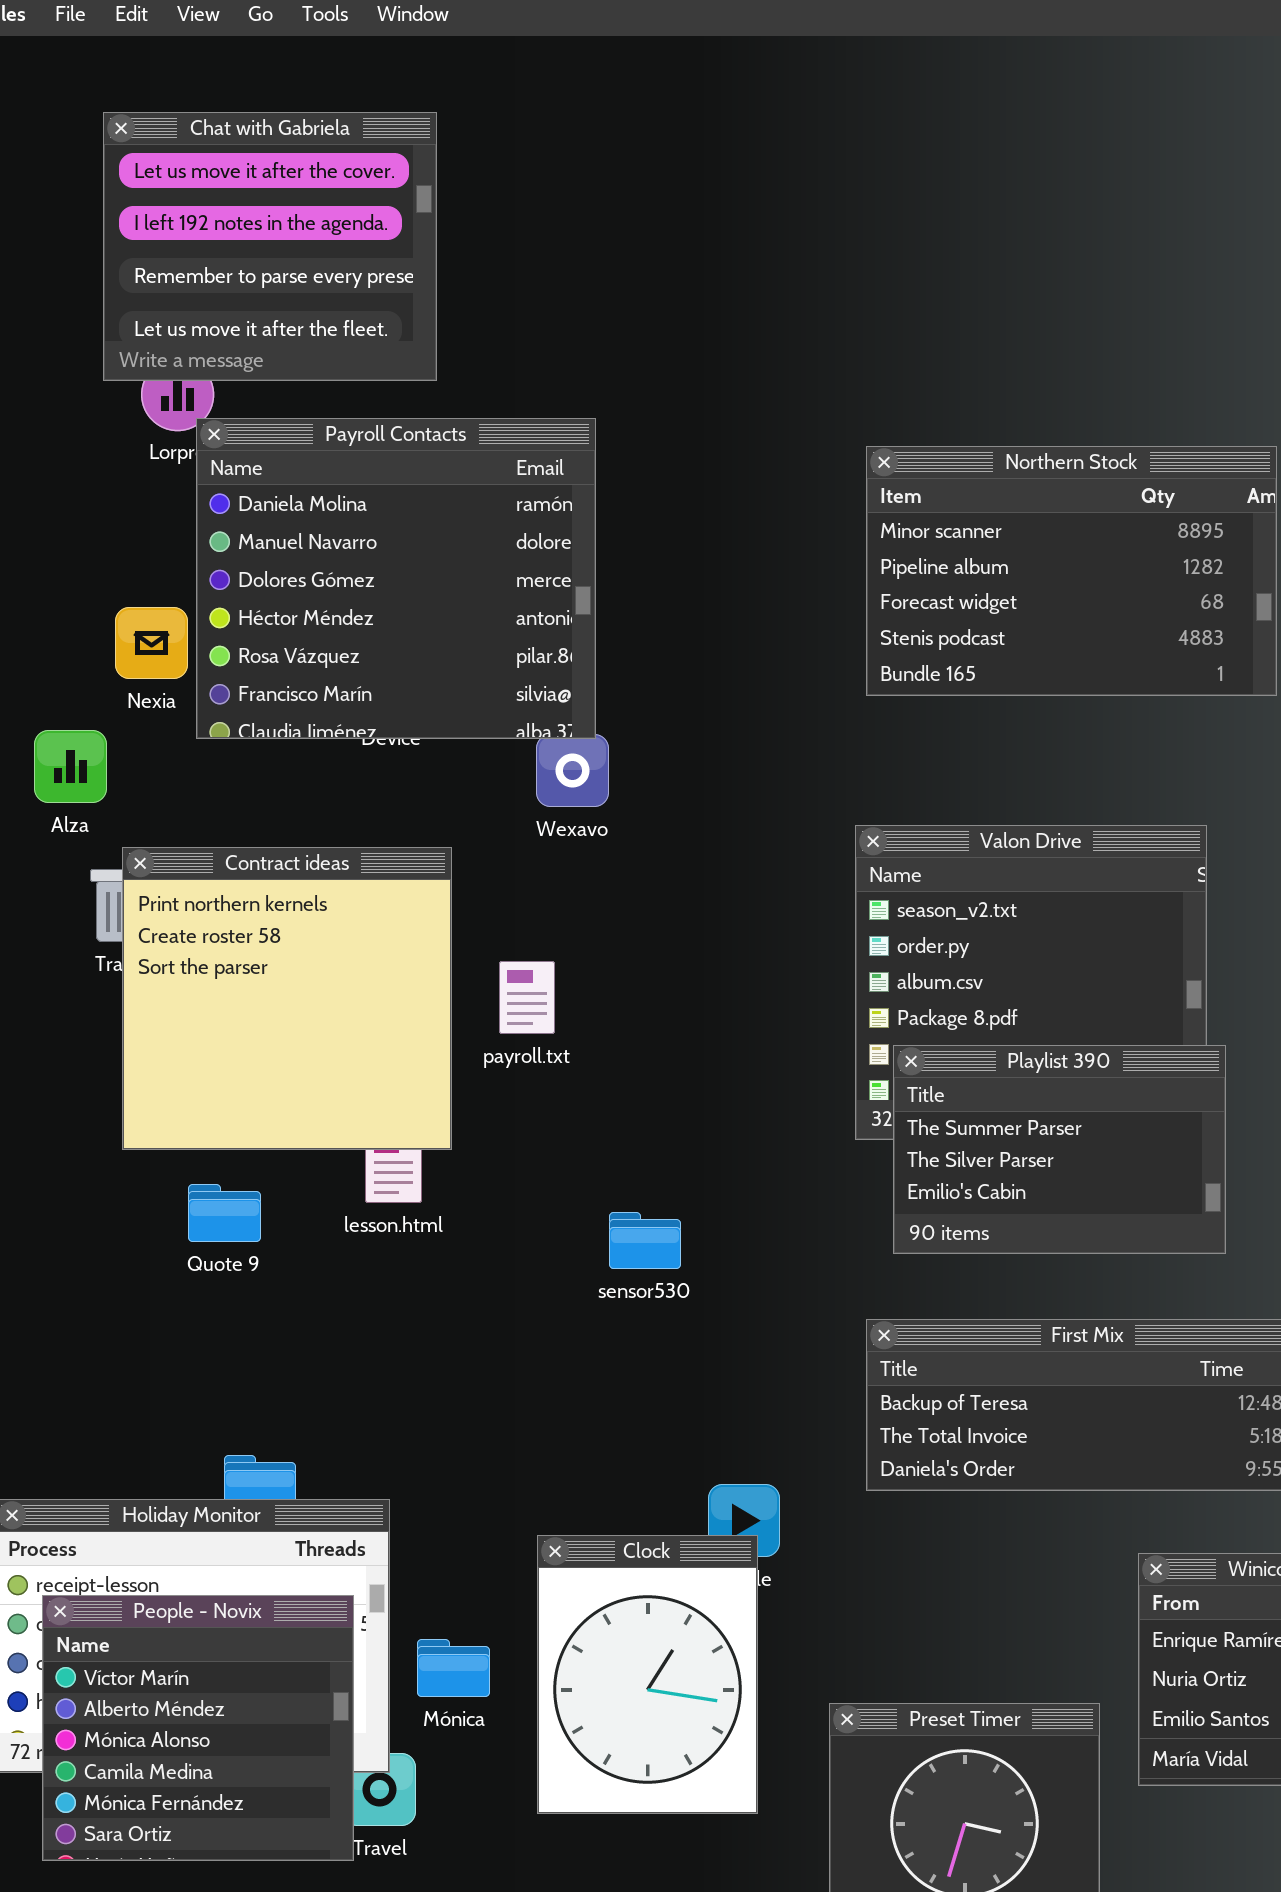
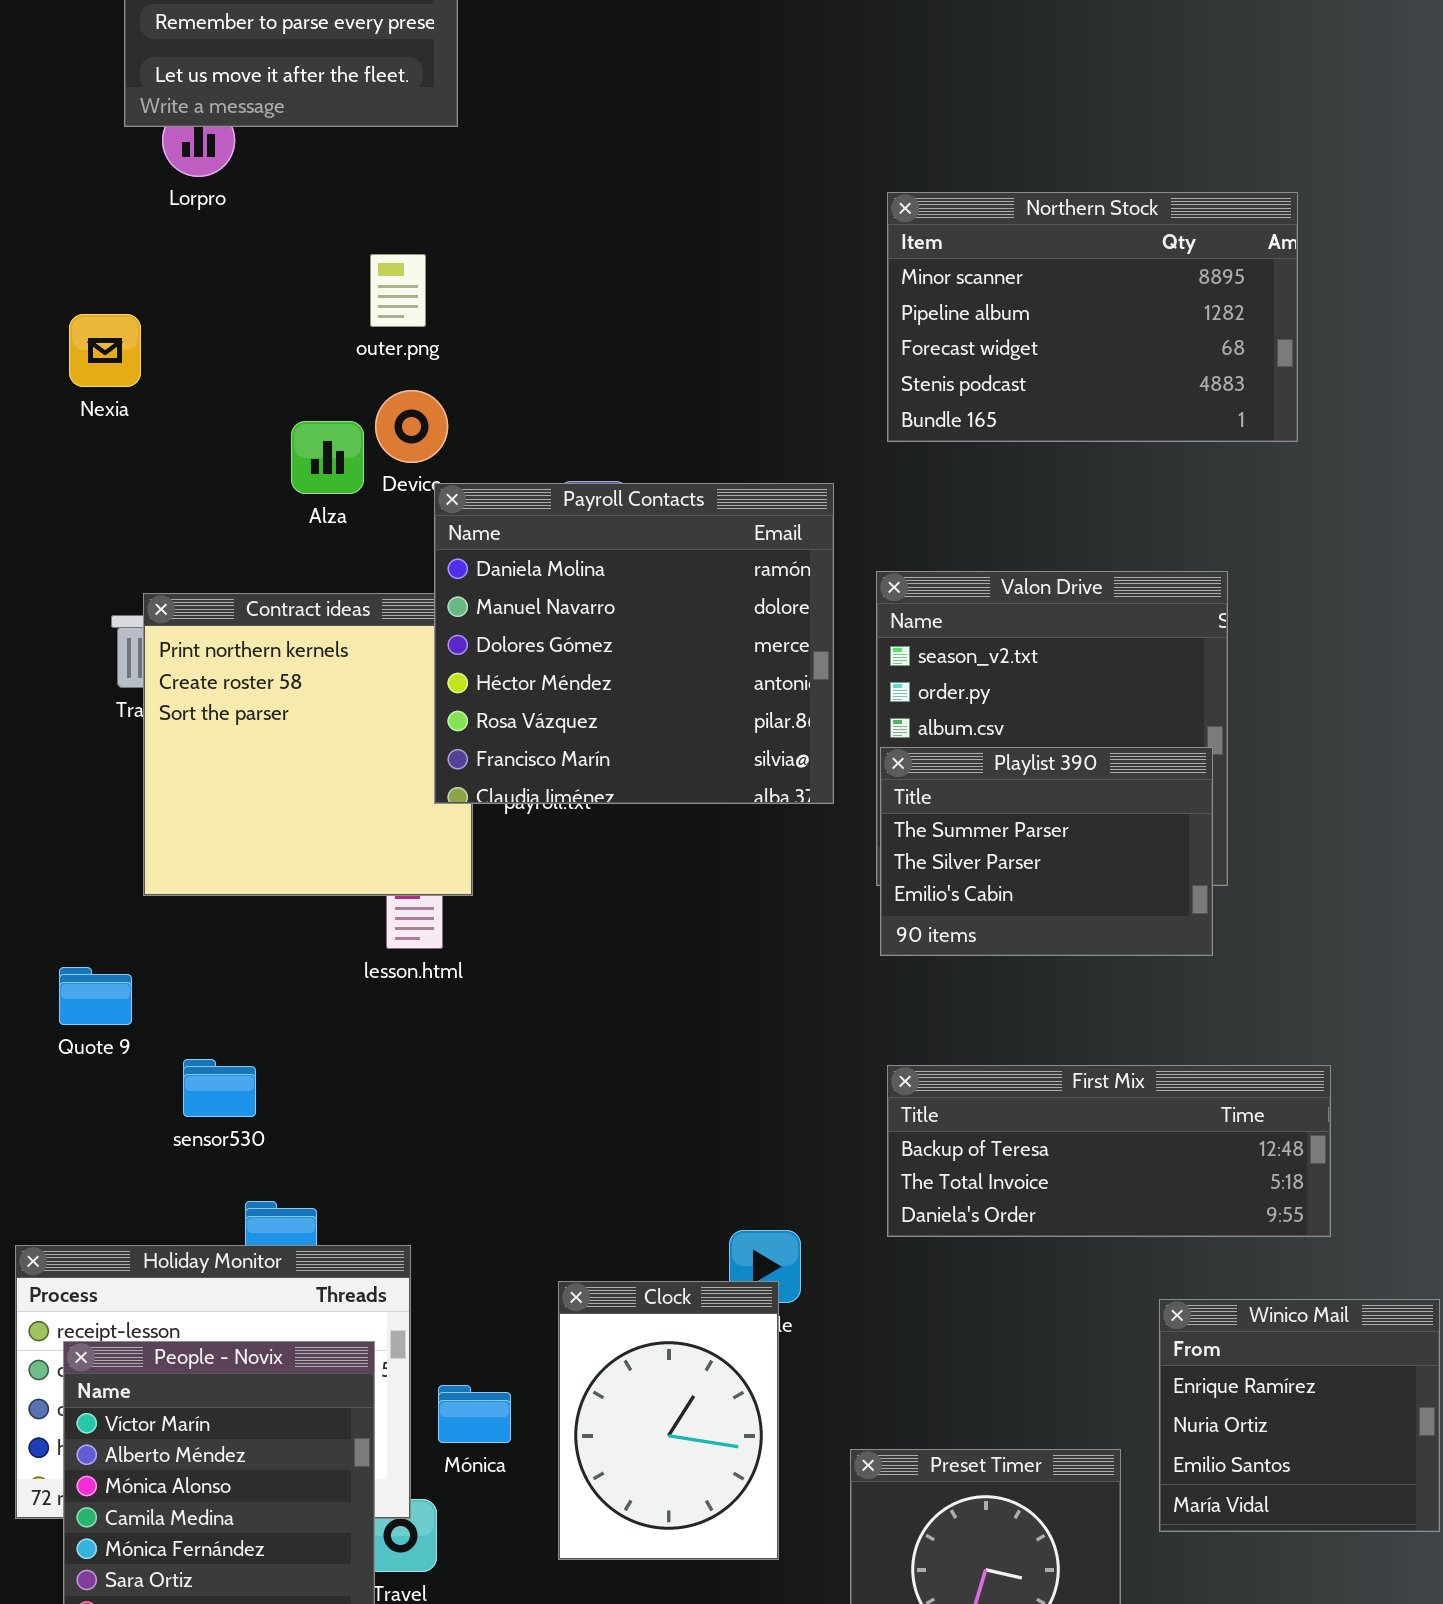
Payroll Contacts: [196,418,596,739] -> [434,483,834,804], moved
Nexia: [115,607,188,679] -> [69,314,141,387], moved
Alza: [34,730,107,803] -> [291,421,364,494], moved
Playlist 390: [893,1045,1226,1254] -> [880,747,1213,956], moved
Quote 9: [188,1184,261,1242] -> [59,967,132,1025], moved
sensor530: [609,1212,681,1269] -> [183,1059,256,1117], moved

